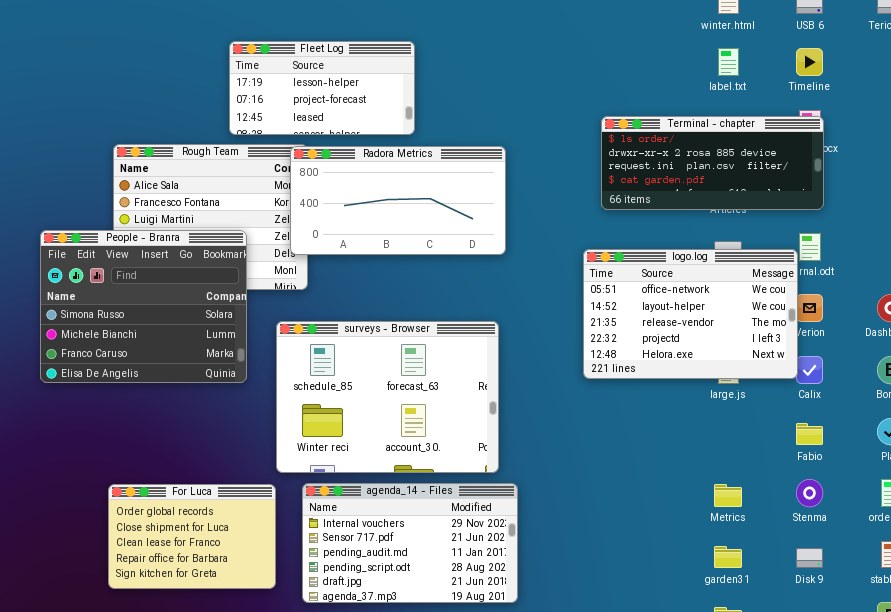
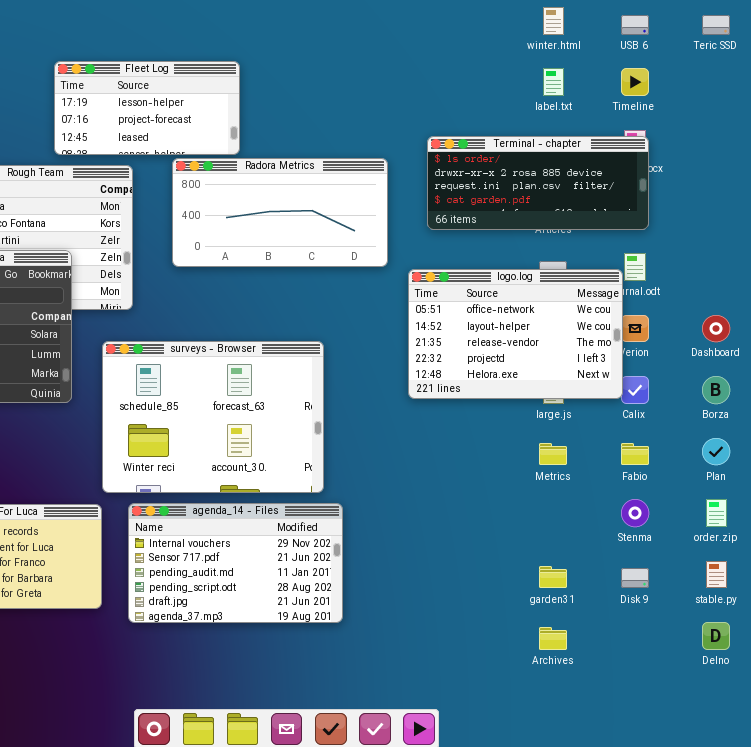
Radora Metrics: [290,146,506,255] -> [172,158,388,267], moved
Metrics: [714,484,742,507] -> [539,443,567,465], moved

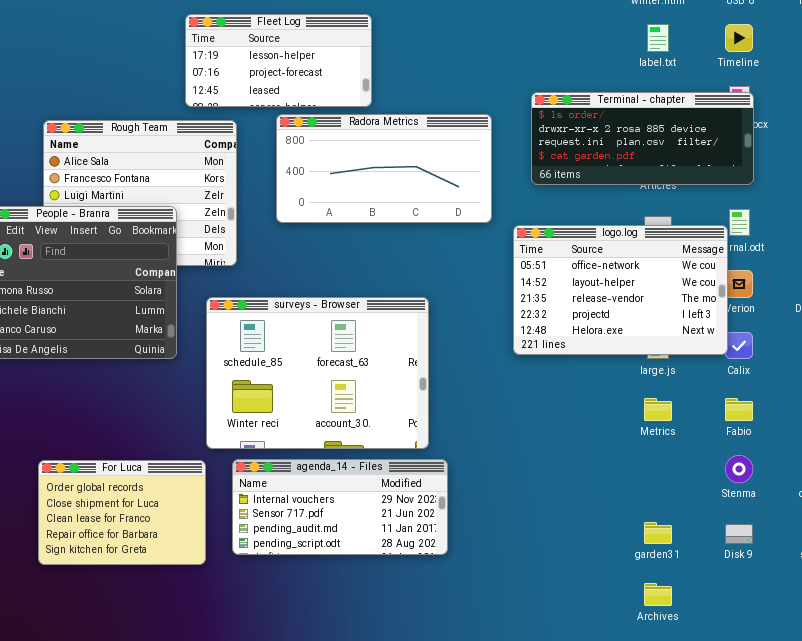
Fleet Log: [54,61,240,155] -> [185,14,372,107], moved
agenda_14 - Files: [128,503,343,623] -> [232,459,448,555], resized

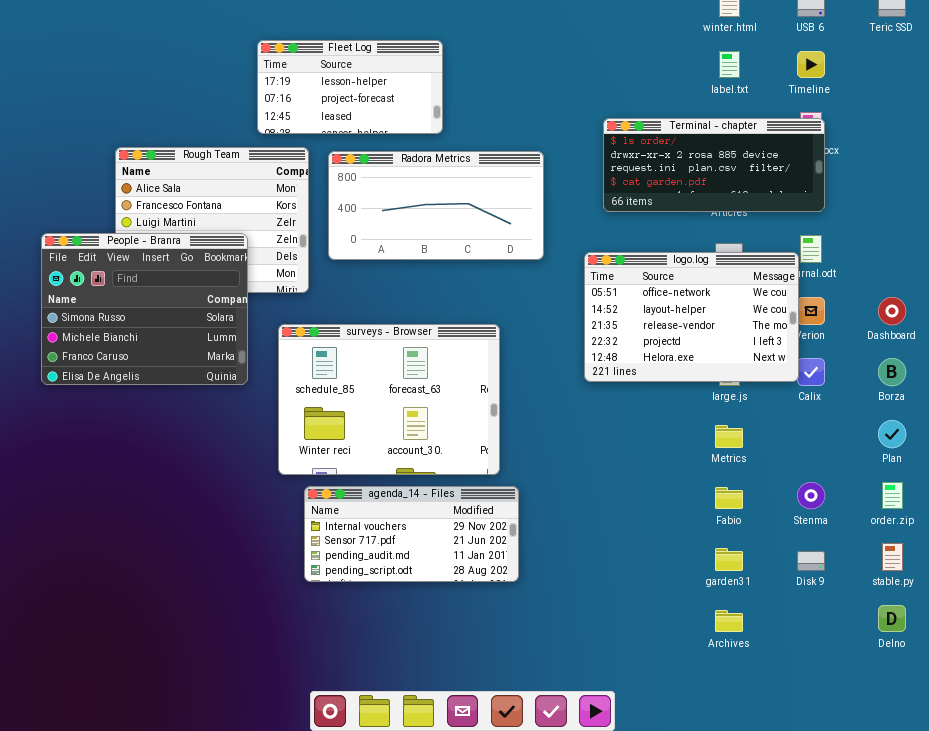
Radora Metrics: [276,114,492,223] -> [328,151,544,260], moved
Fabio: [725,398,753,421] -> [715,487,743,509], moved
For Luca: [38,460,206,565] -> none, closed

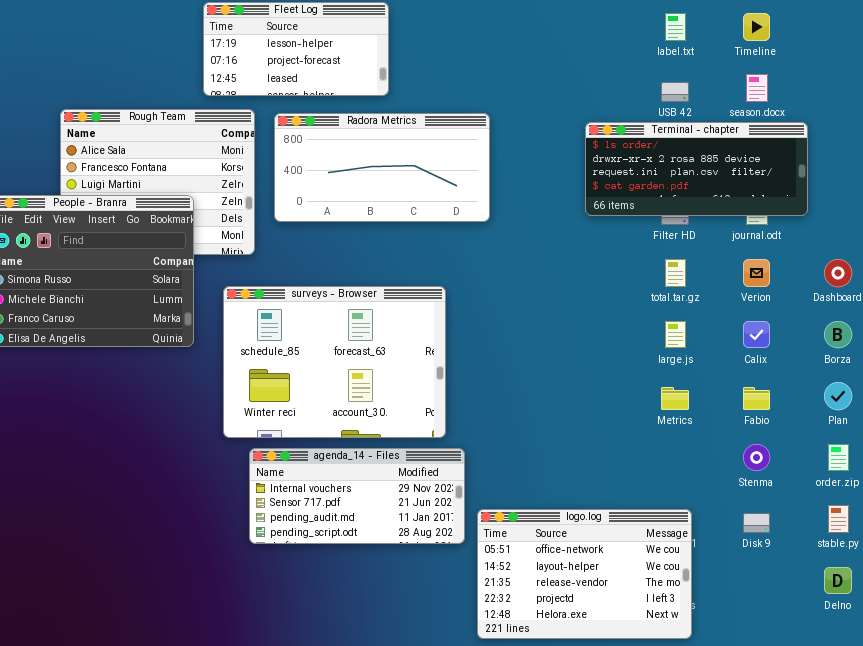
Terminal - chapter: [603,118,825,212] -> [585,122,808,216], moved
logo.log: [584,252,799,382] -> [477,509,692,639], moved
Fabio: [715,487,743,509] -> [743,387,770,410], moved

